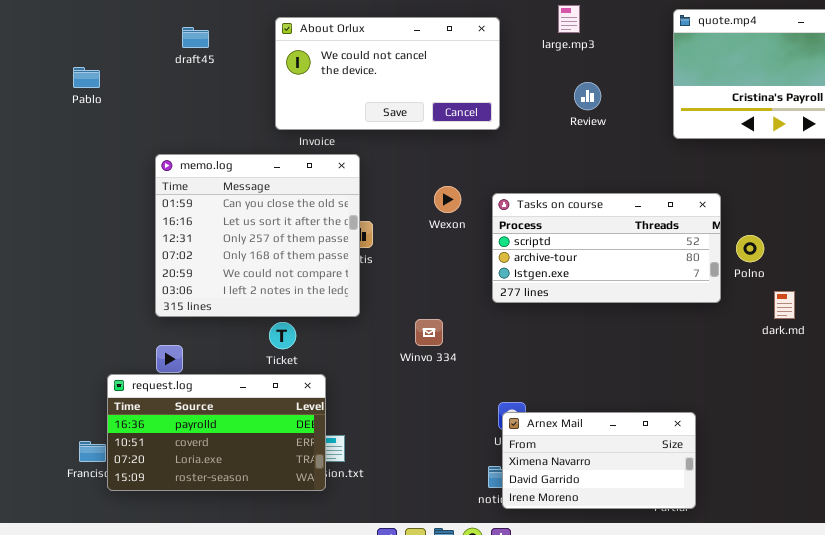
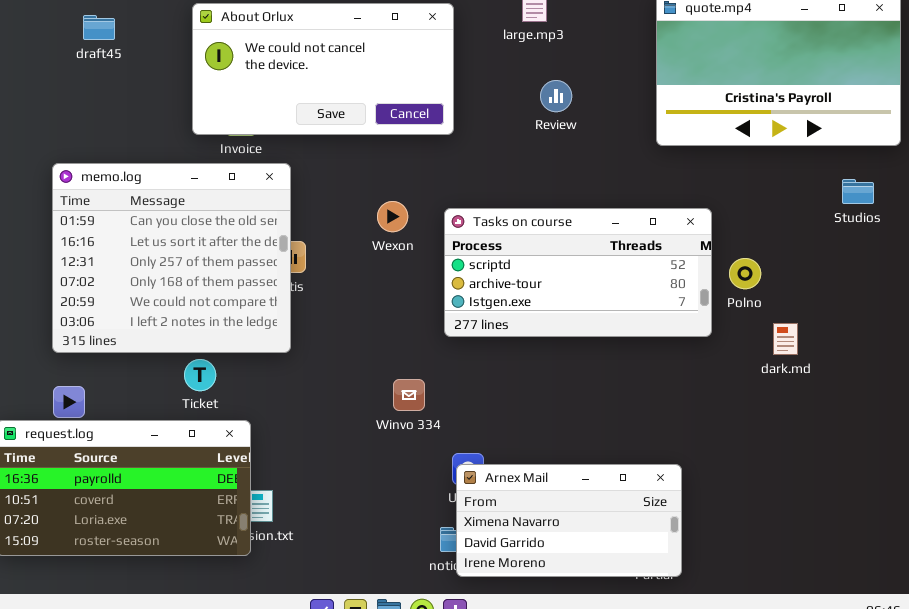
Winvo 334: [415,319,443,346] -> [393,379,425,411], moved

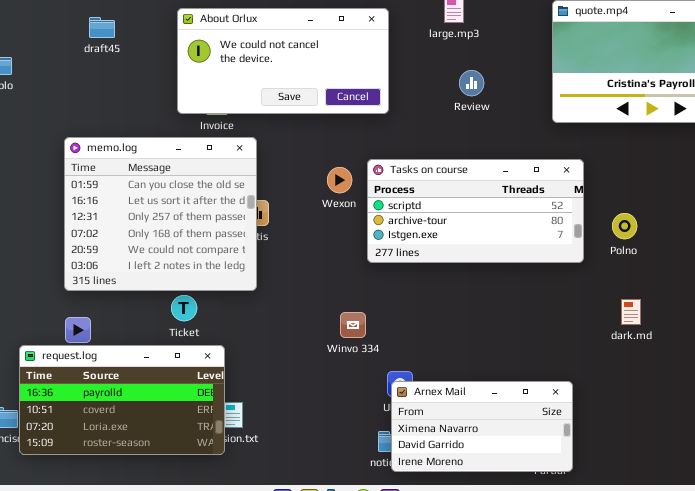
Tasks on course: [444,208,712,337] -> [367,159,584,263], moved
dark.md: [773,323,798,355] -> [621,299,641,325], moved

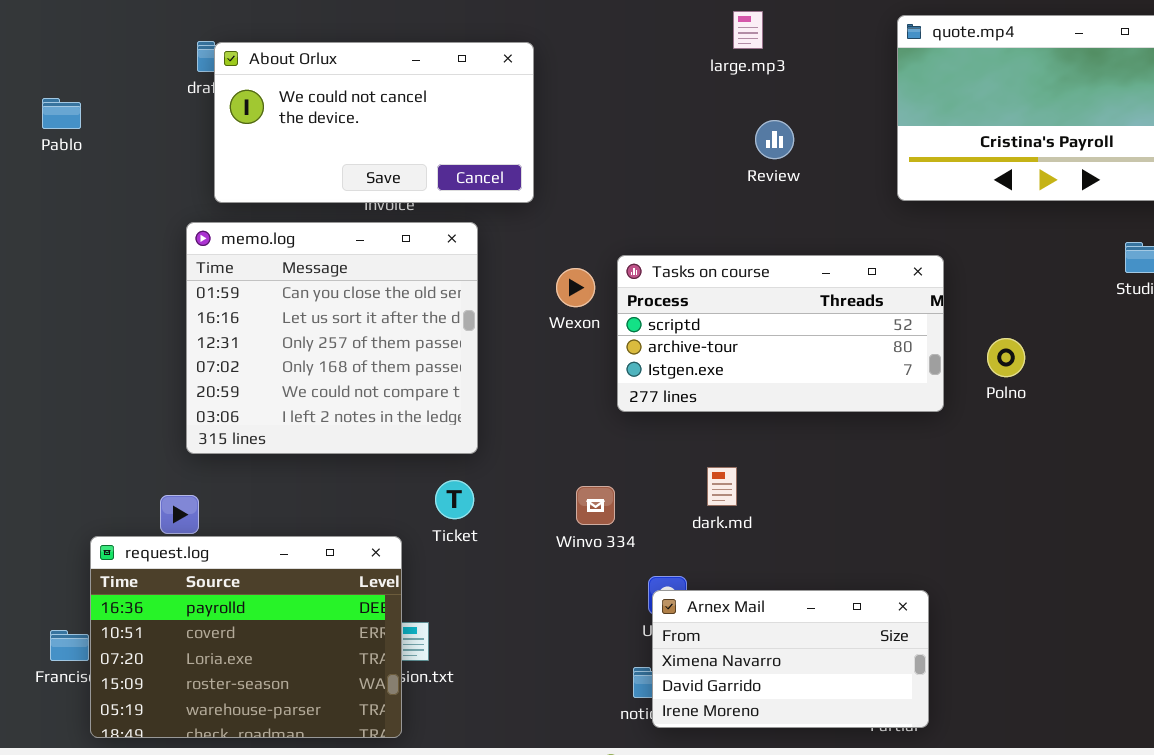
About Orlux: [177,8,389,114] -> [214,42,534,203], moved
memo.log: [64,137,257,291] -> [186,222,478,454], moved
Ticket: [171,295,197,321] -> [435,480,474,519], moved
dark.md: [621,299,641,325] -> [707,467,737,506], moved
request.log: [19,345,225,455] -> [90,536,402,738], resized

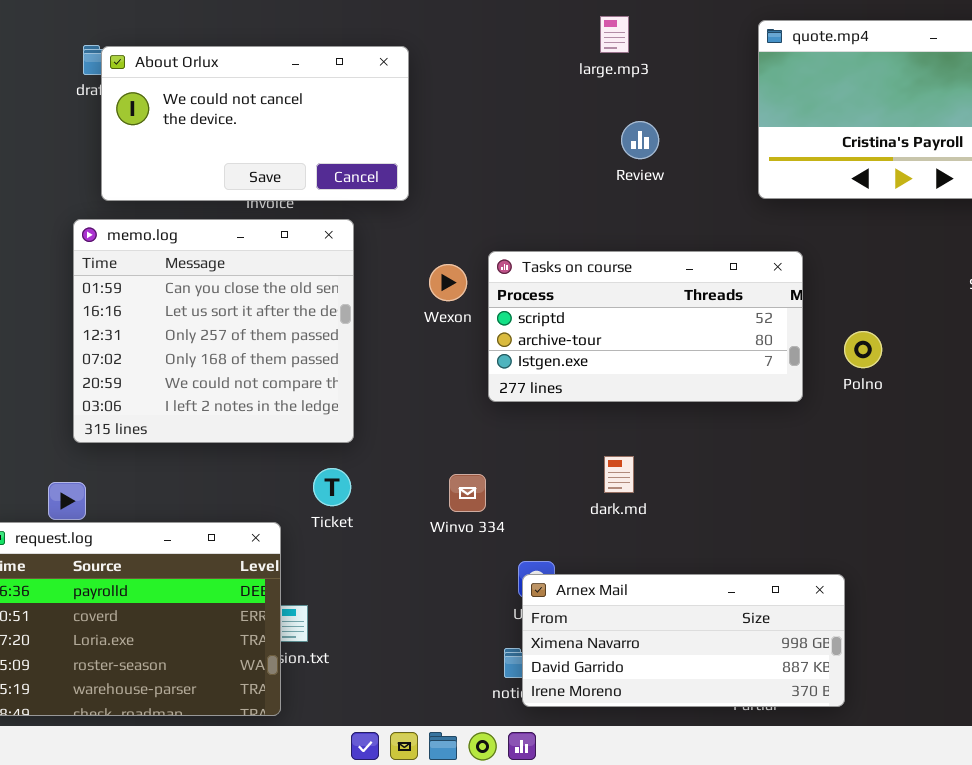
dark.md: [707,467,737,506] -> [604,456,634,493], moved
Arnex Mail: [652,590,929,728] -> [522,574,845,707], resized

